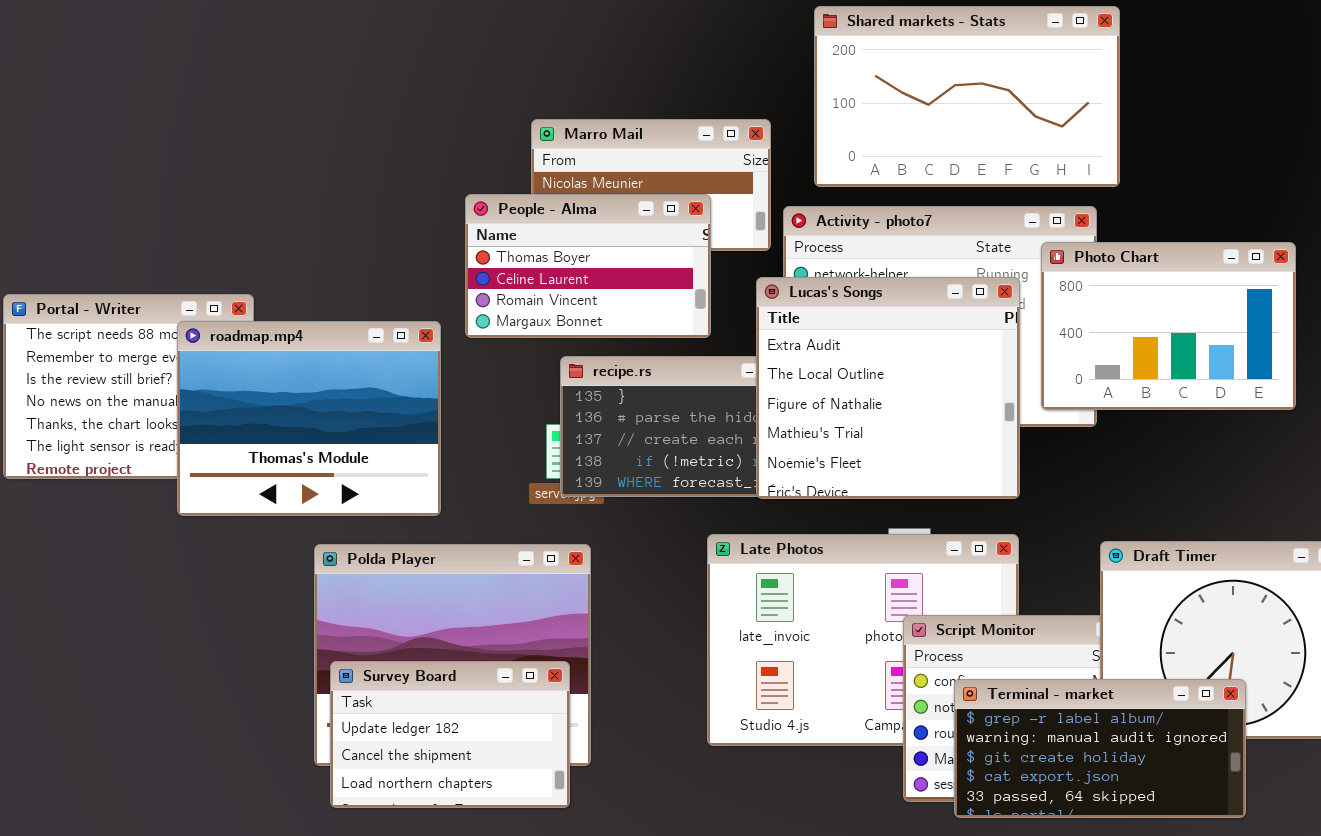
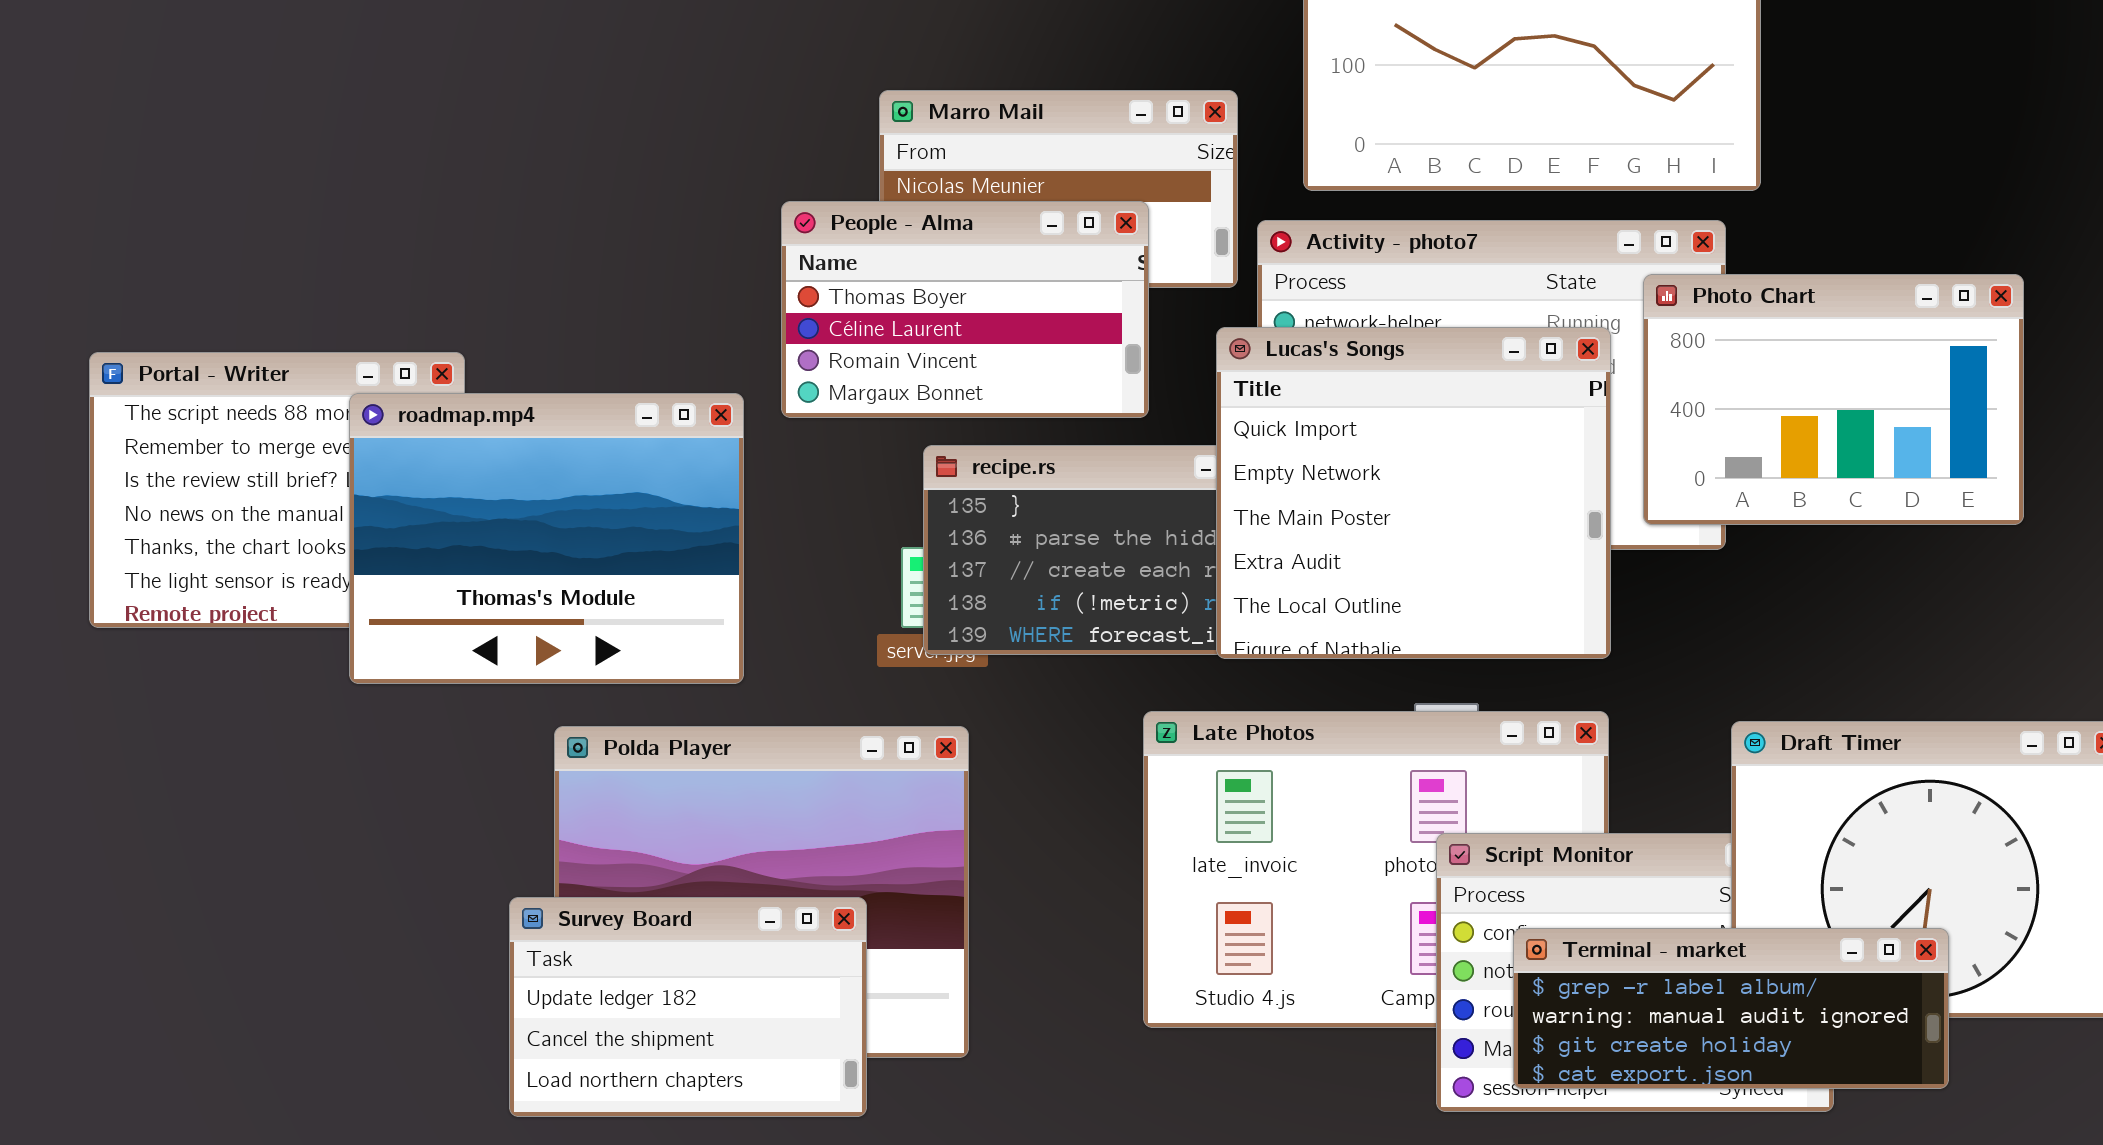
Lucas's Songs: [756,277,1020,499] -> [1216,327,1611,659], scrolled up 3 rows
Survey Board: [330,661,570,808] -> [509,897,867,1117], moved
Terminal - market: [954,679,1246,818] -> [1513,928,1949,1089], resized

